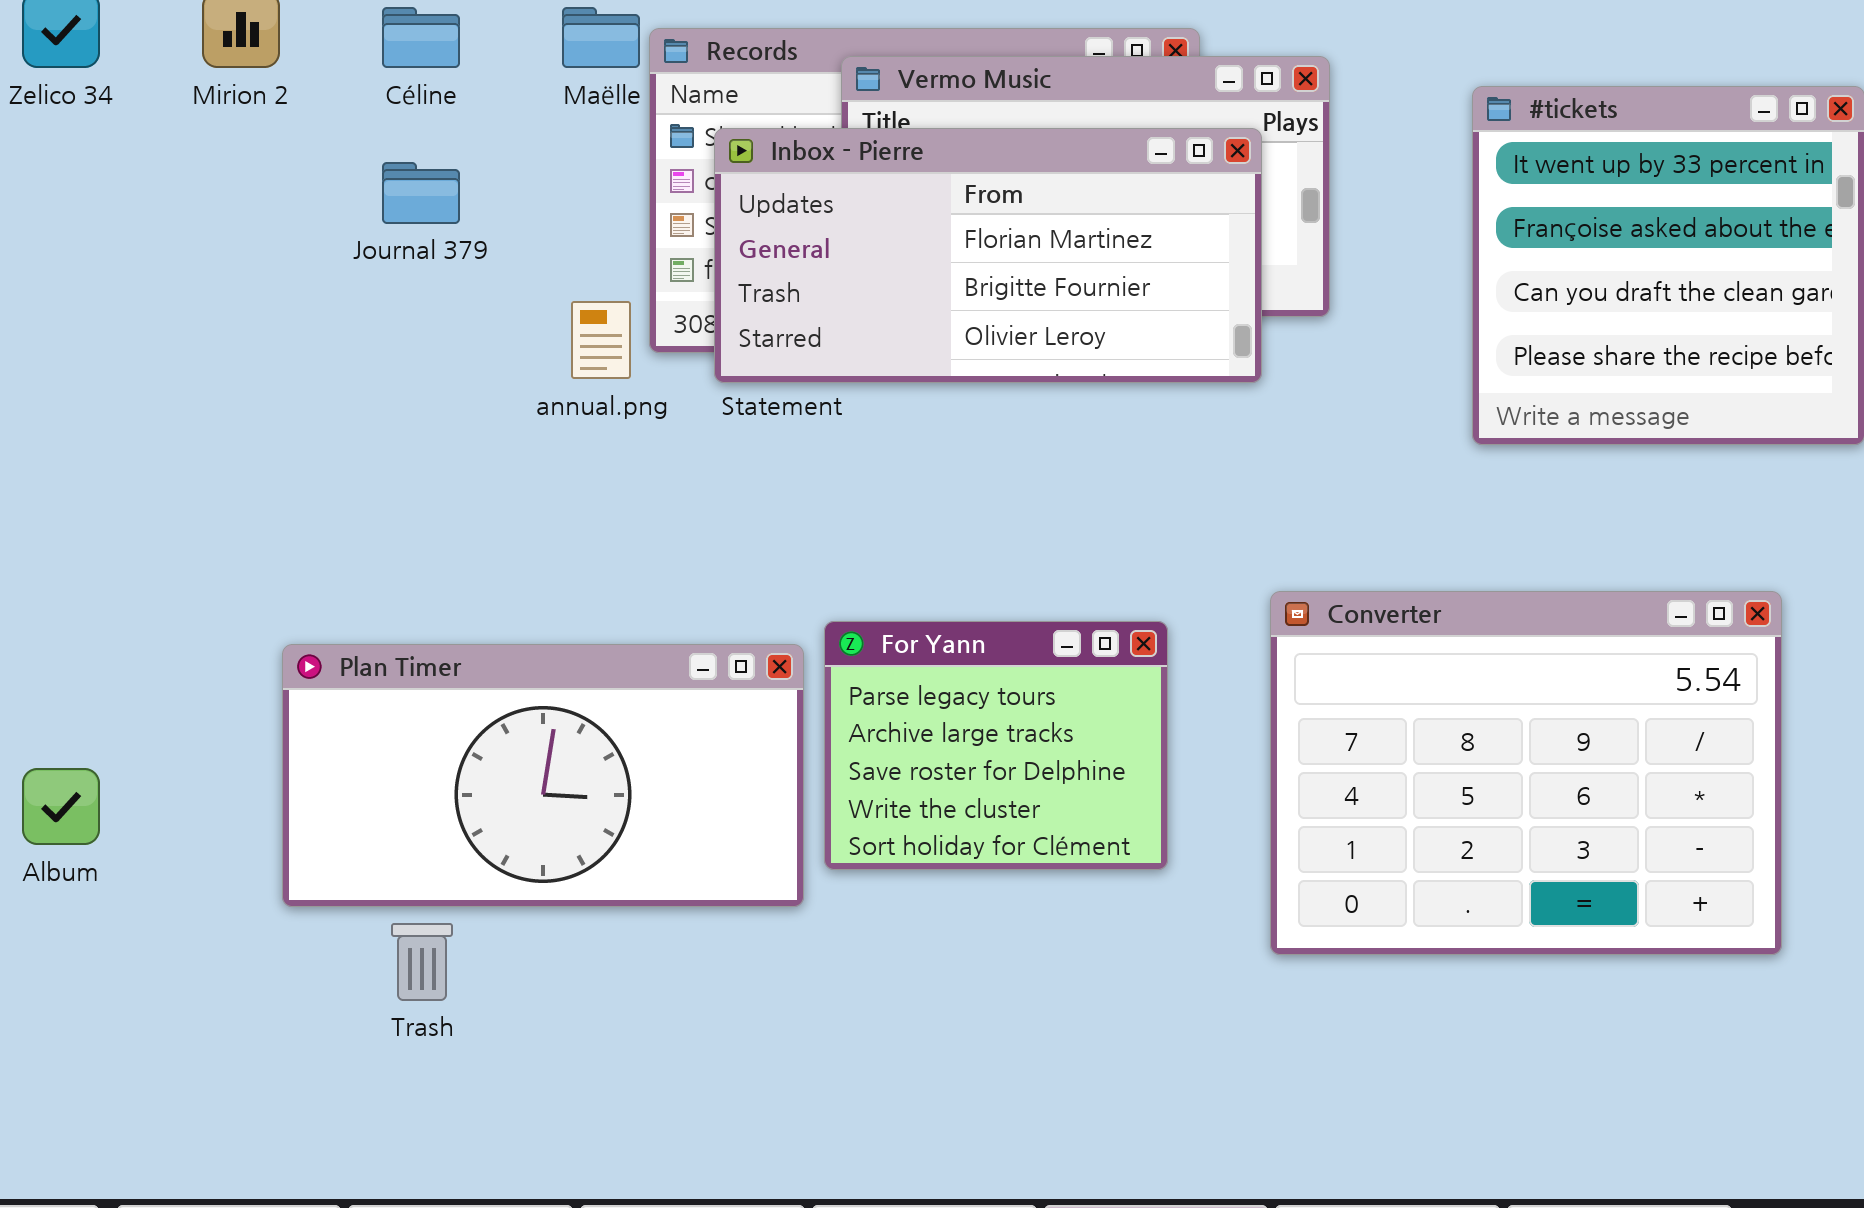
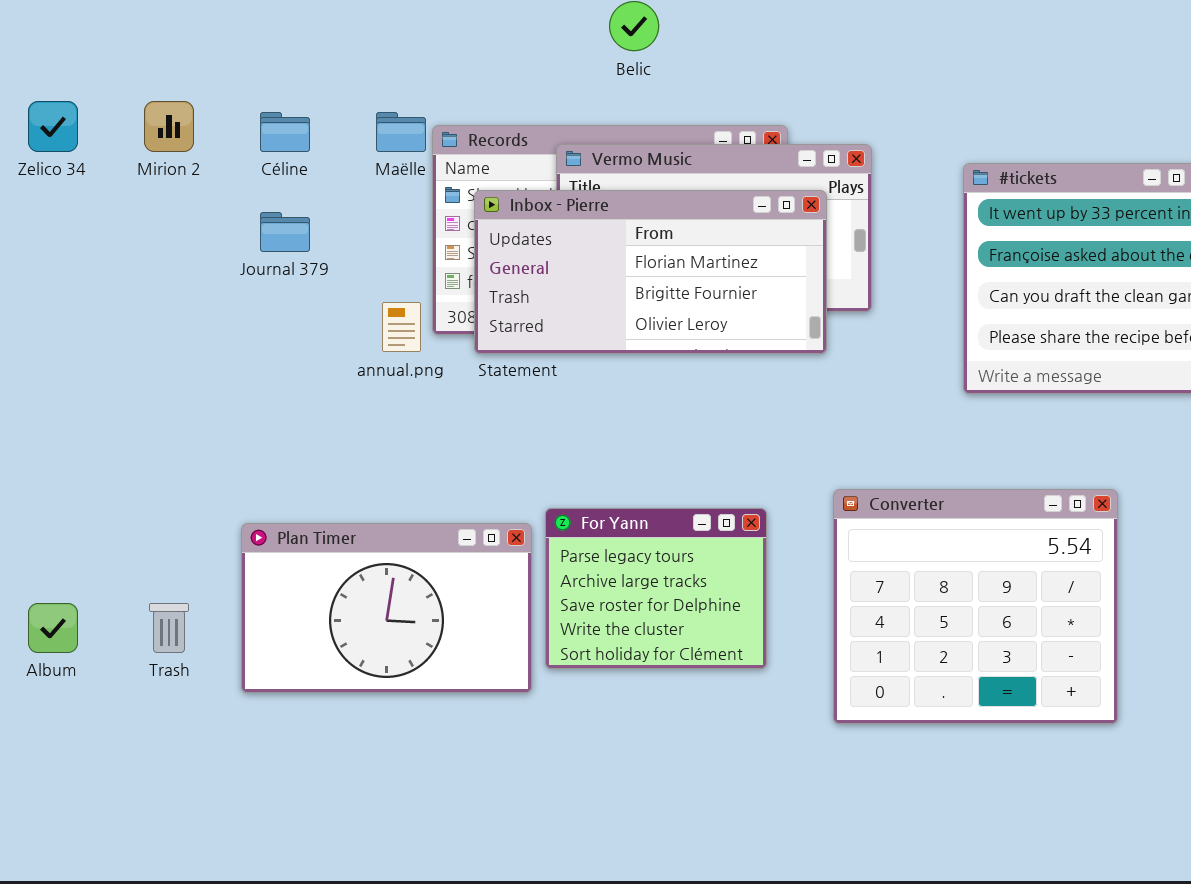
Converter: [1270,591,1782,955] -> [833,489,1118,724], resized
Plan Timer: [282,644,804,907] -> [241,523,532,693], resized
Trash: [391,923,453,1001] -> [149,603,189,653], moved

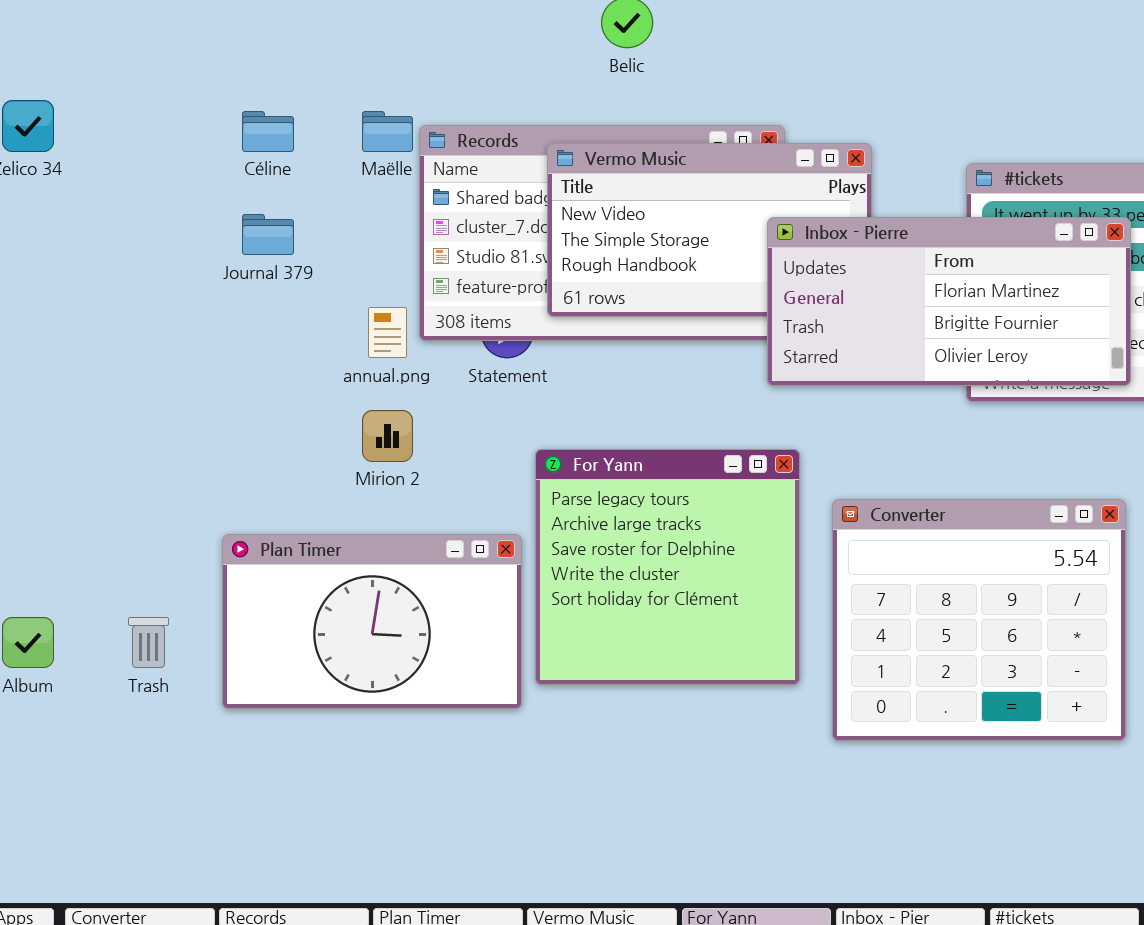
Mirion 2: [144,101,194,152] -> [362,410,413,462], moved
Inbox - Pierre: [474,190,827,354] -> [767,217,1131,386], moved
For Yann: [545,508,767,669] -> [535,449,800,685], resized

